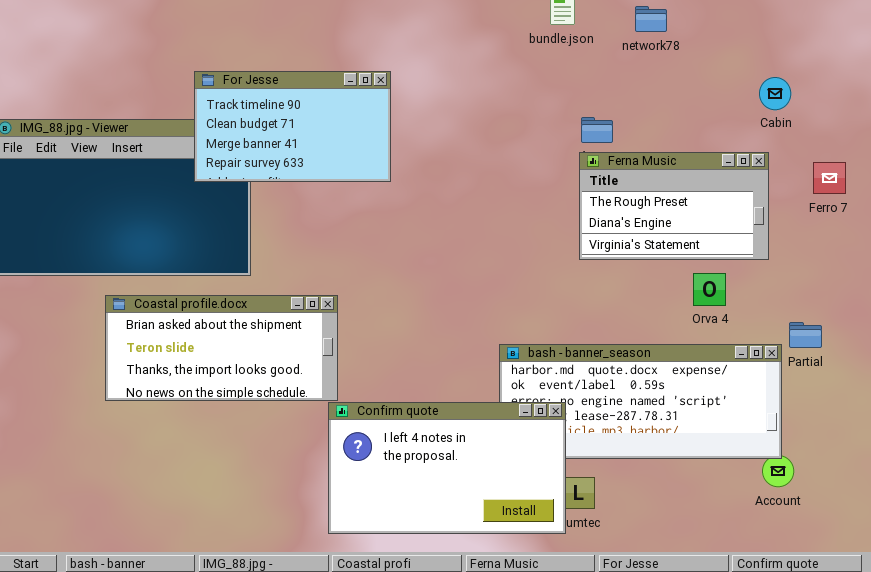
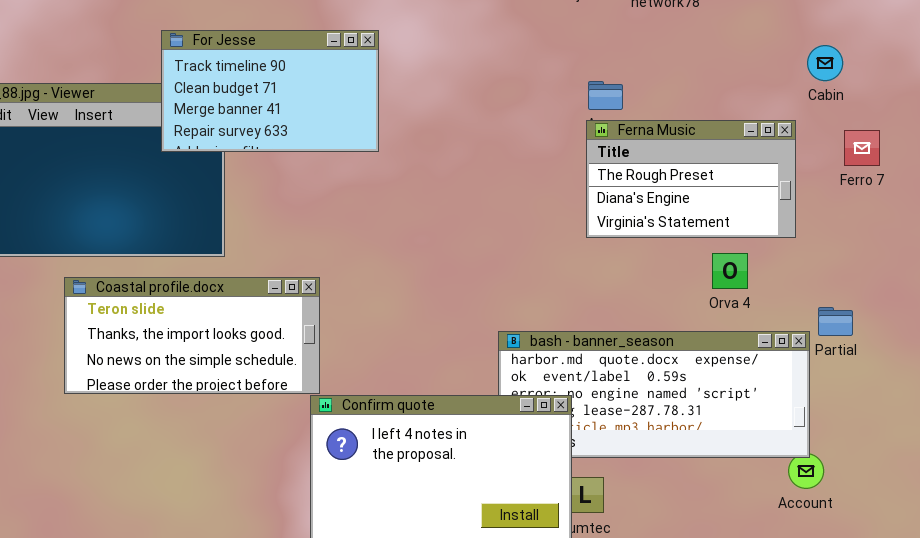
Cabin: [759,77,791,110] -> [807,45,843,81], moved
Coastal profile.docx: [105,295,338,401] -> [64,277,320,394], scrolled down 1 row

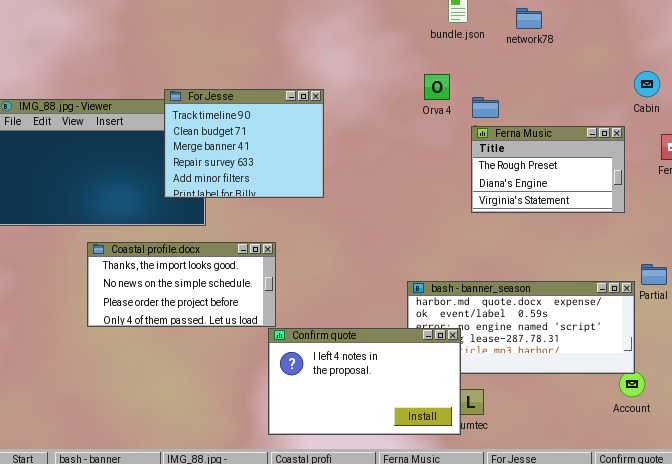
For Jesse: [161,30,379,152] -> [164,89,324,198], moved, resized
Orva 4: [712,253,748,289] -> [424,74,450,100], moved
Coastal profile.docx: [64,277,320,394] -> [87,242,276,327], scrolled down 1 row

